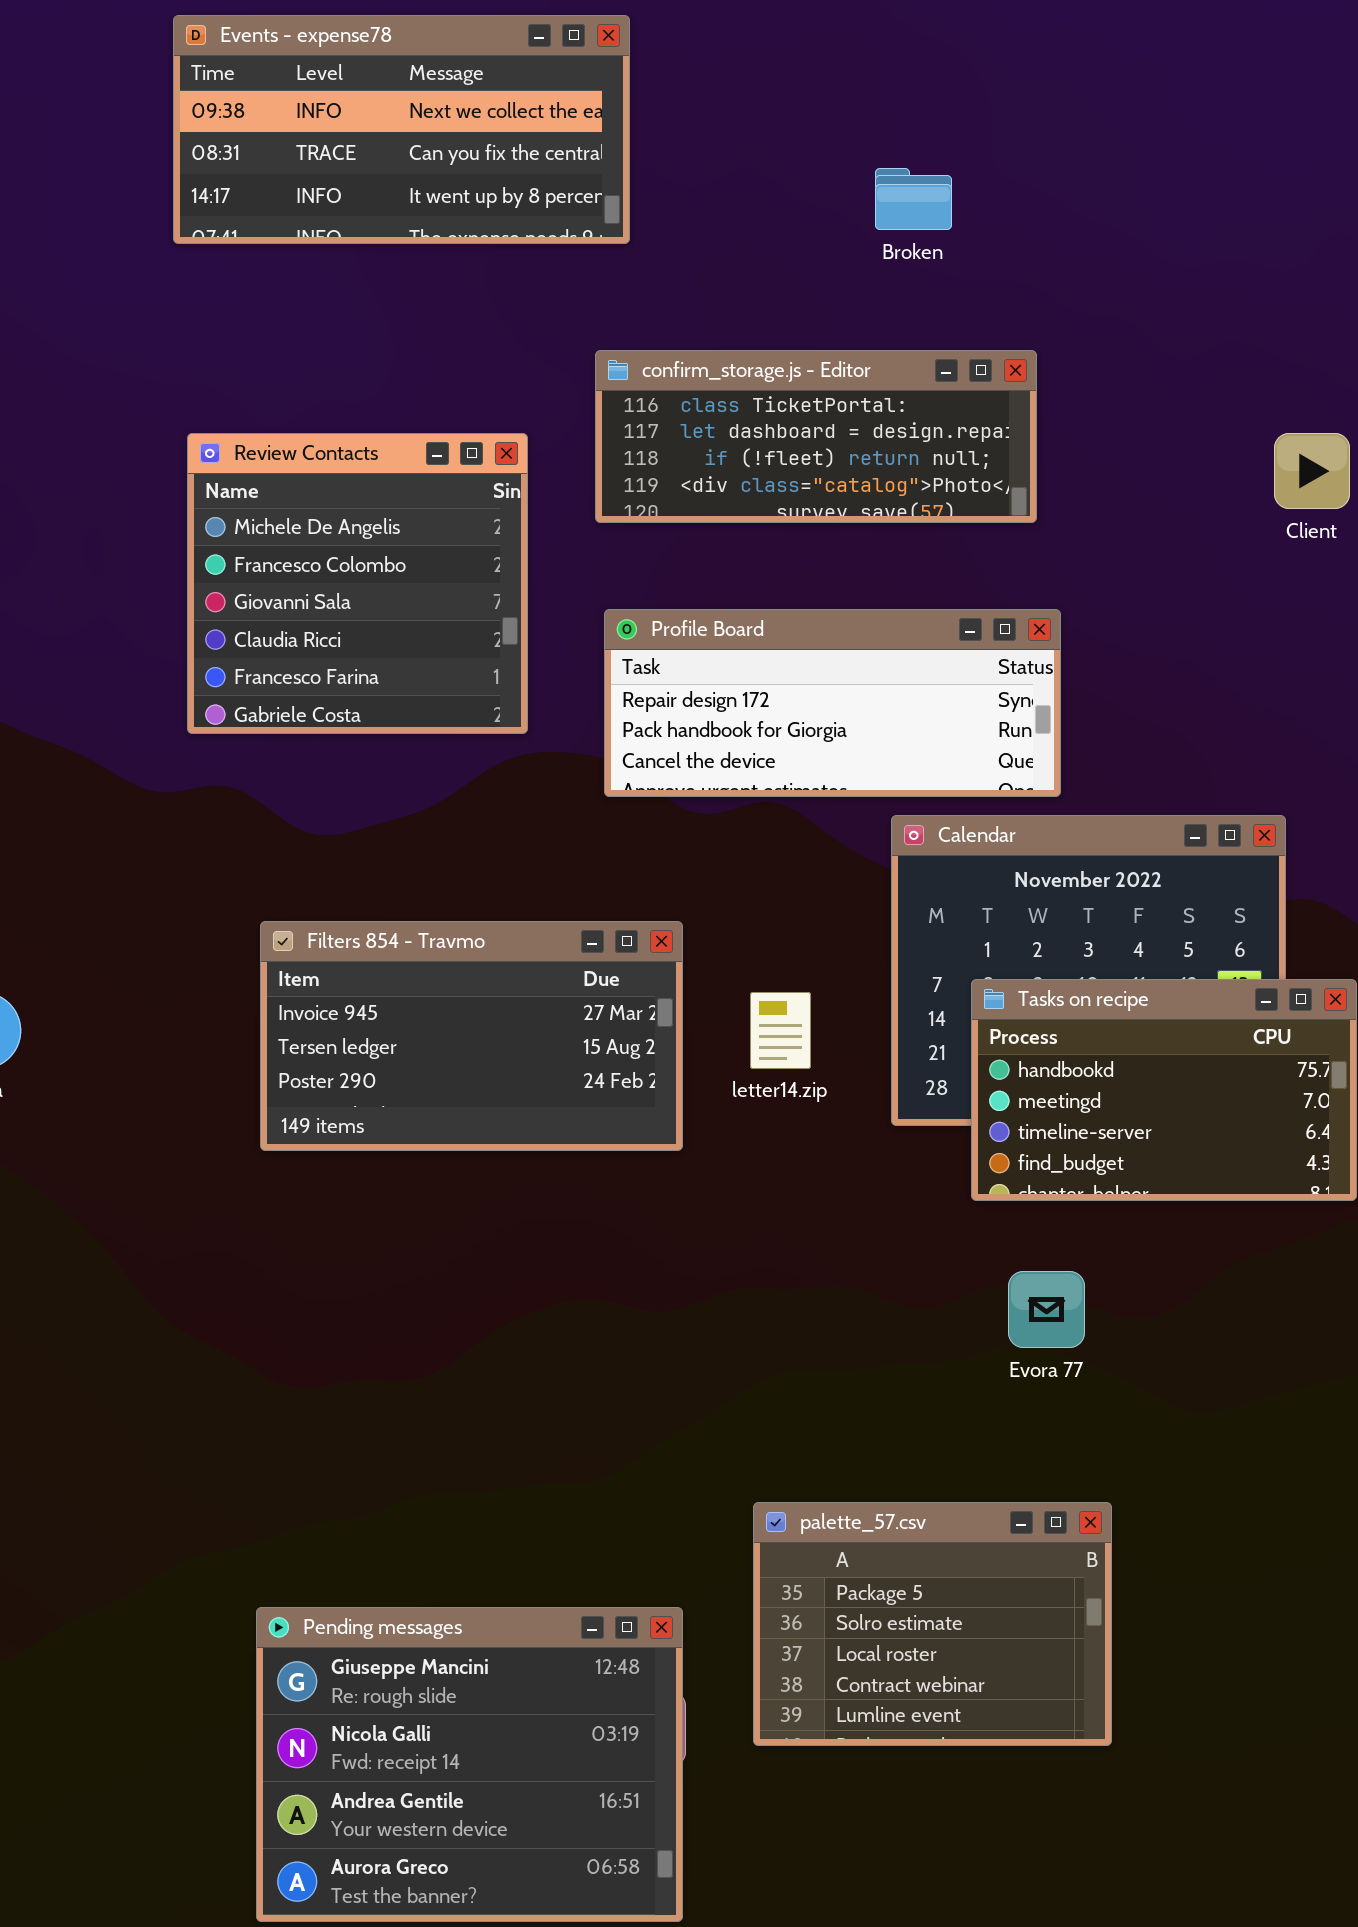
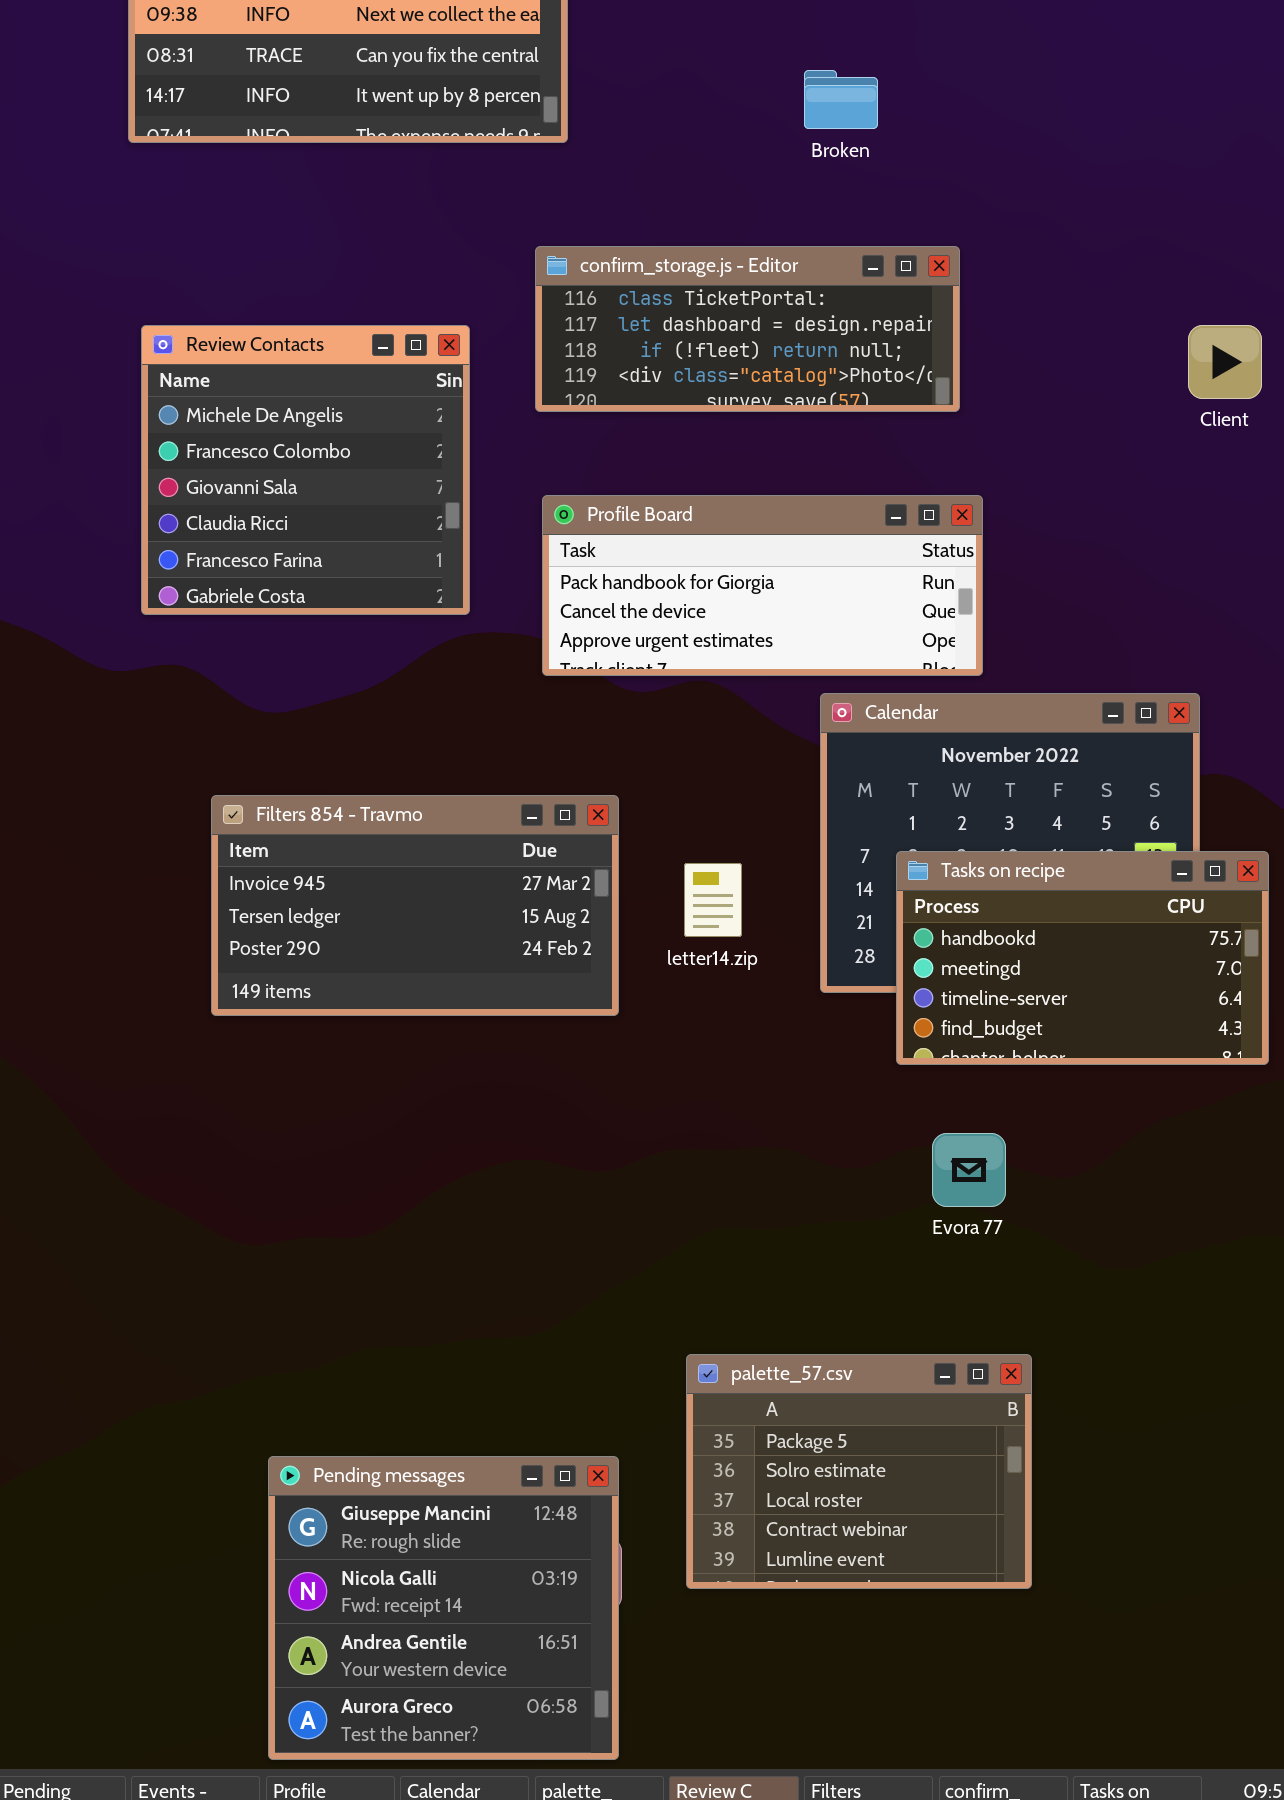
Profile Board: [604,609,1061,797] -> [542,495,983,676], scrolled down 1 row
Pending messages: [256,1607,683,1922] -> [268,1456,619,1760], resized

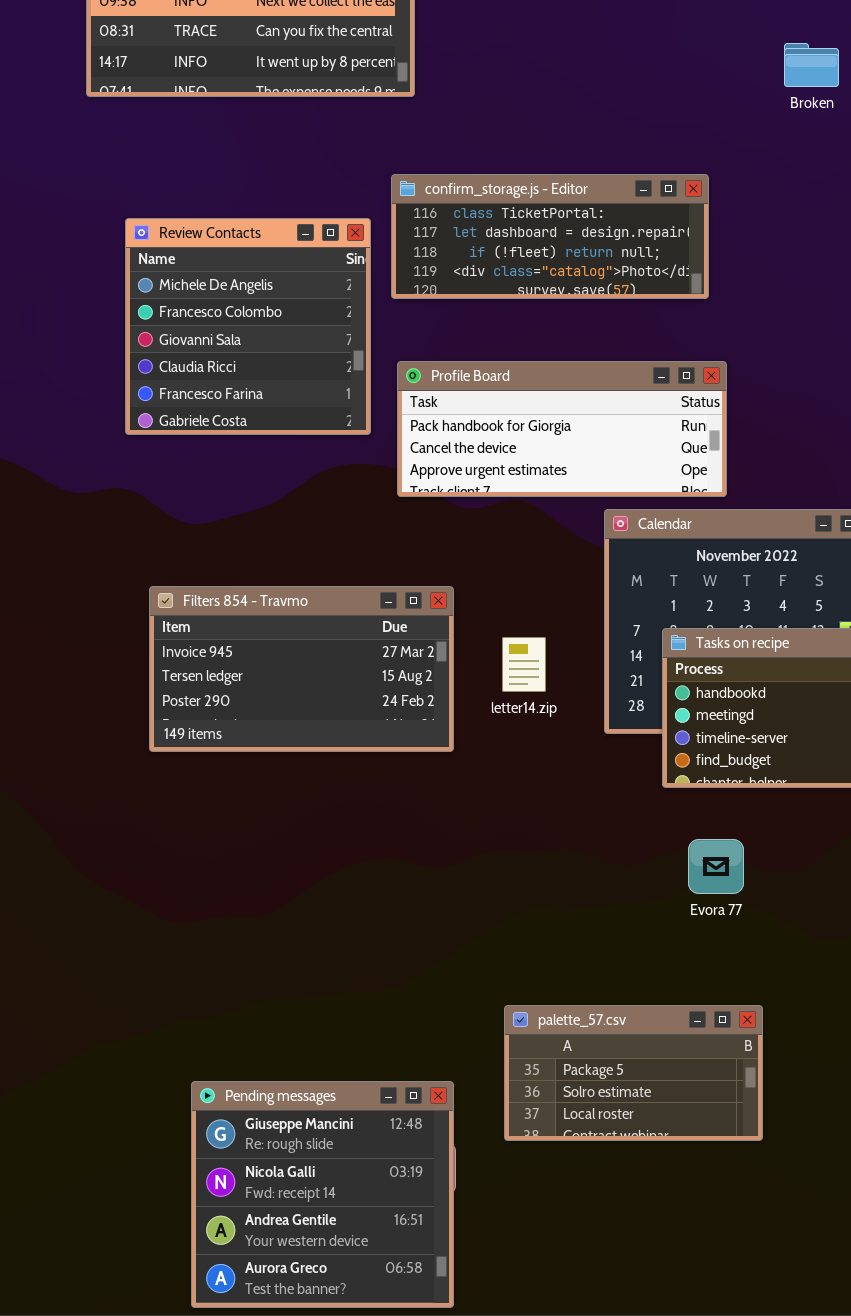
Broken: [804,70,878,129] -> [784,43,839,87], moved
Review Contacts: [141,325,470,615] -> [125,218,371,435], moved
palette_57.csv: [686,1354,1032,1589] -> [504,1005,763,1141], resized

